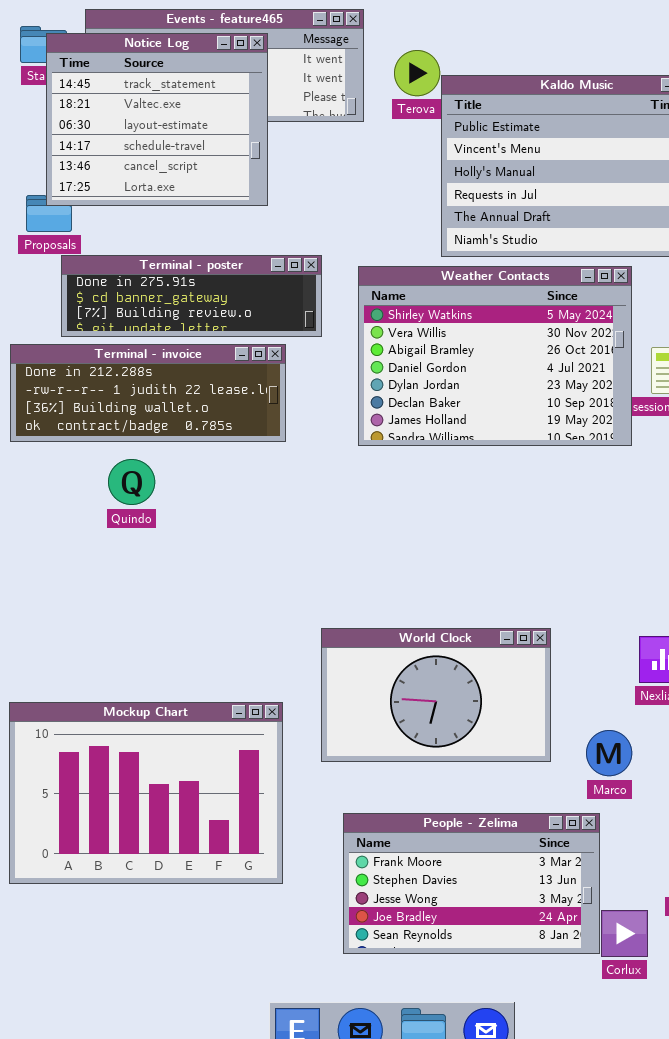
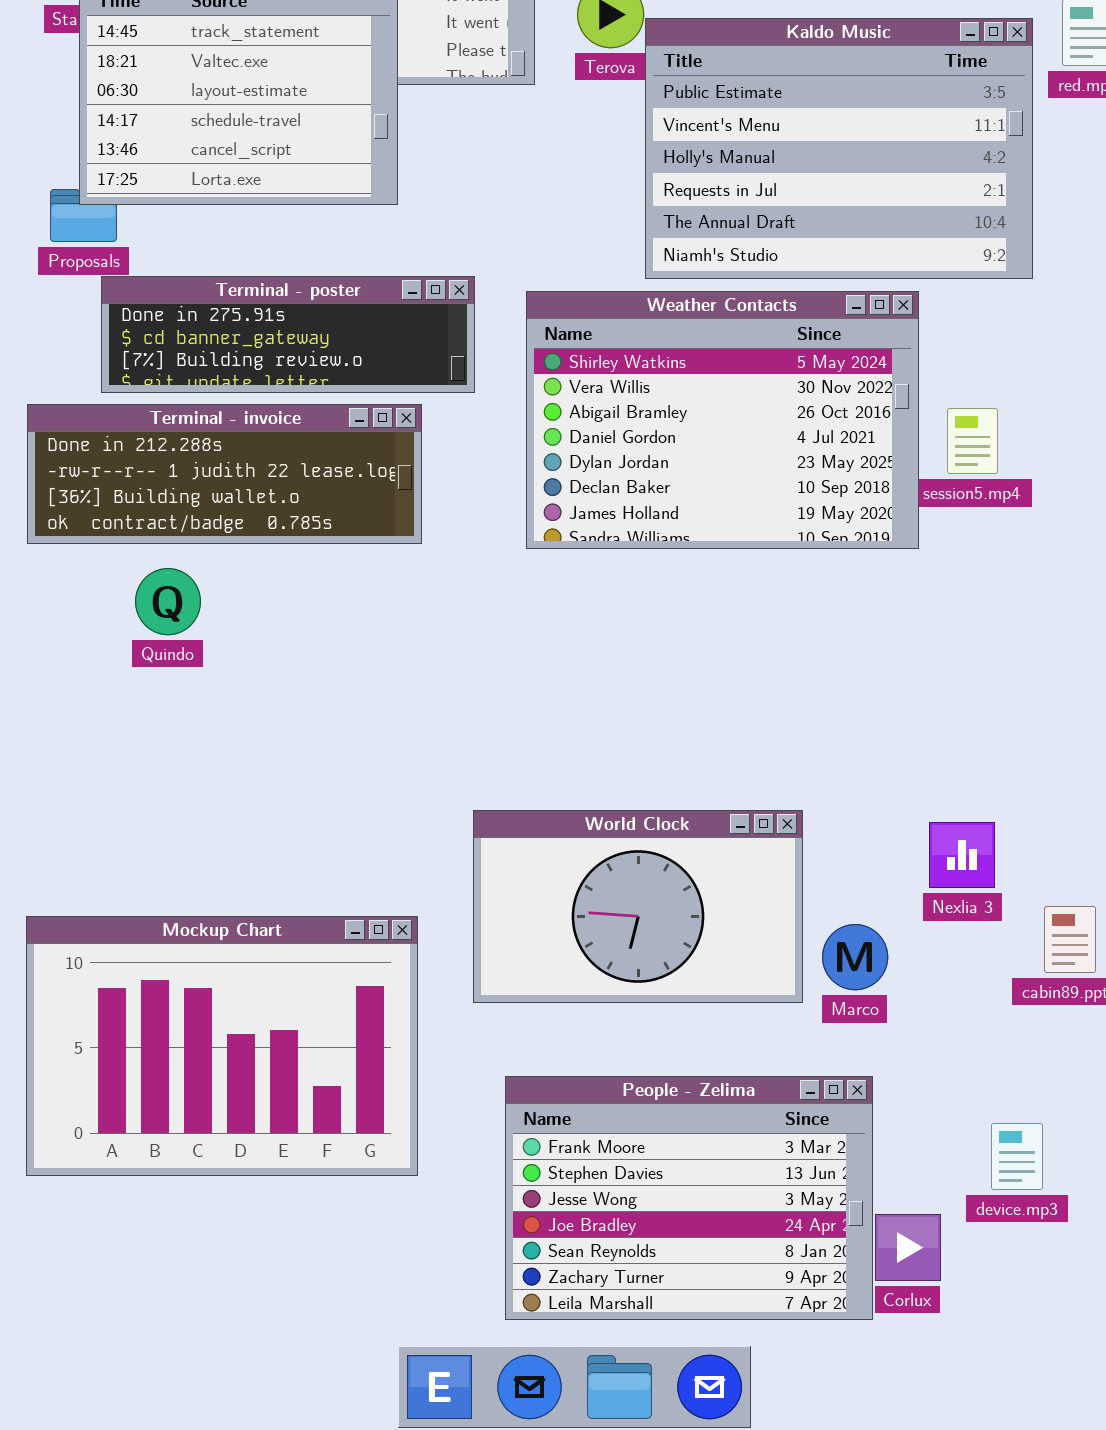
Quindo: [108,459,155,505] -> [135,568,201,635], moved
Marco: [586,730,632,776] -> [822,924,888,990], moved
People - Zelima: [343,813,600,954] -> [505,1076,873,1320], resized

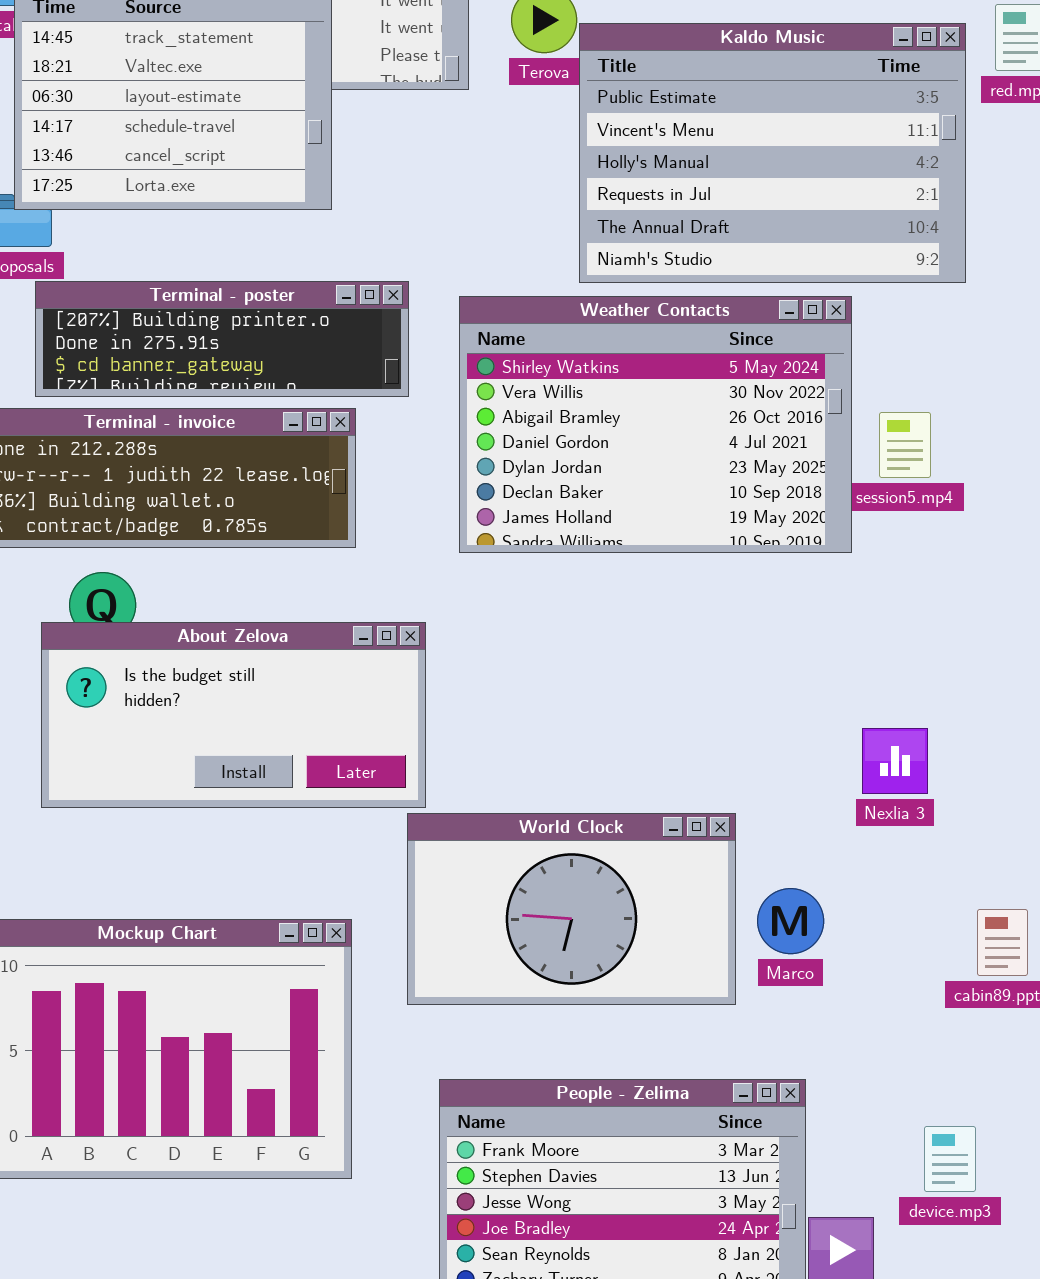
Terminal - poster: [101,276,475,393] -> [35,281,409,397], scrolled up 1 row
About Zelova: none -> [41,622,426,808], opened
Nexlia 3: [929,822,995,888] -> [862,728,928,794], moved
Marco: [822,924,888,990] -> [757,888,824,954], moved

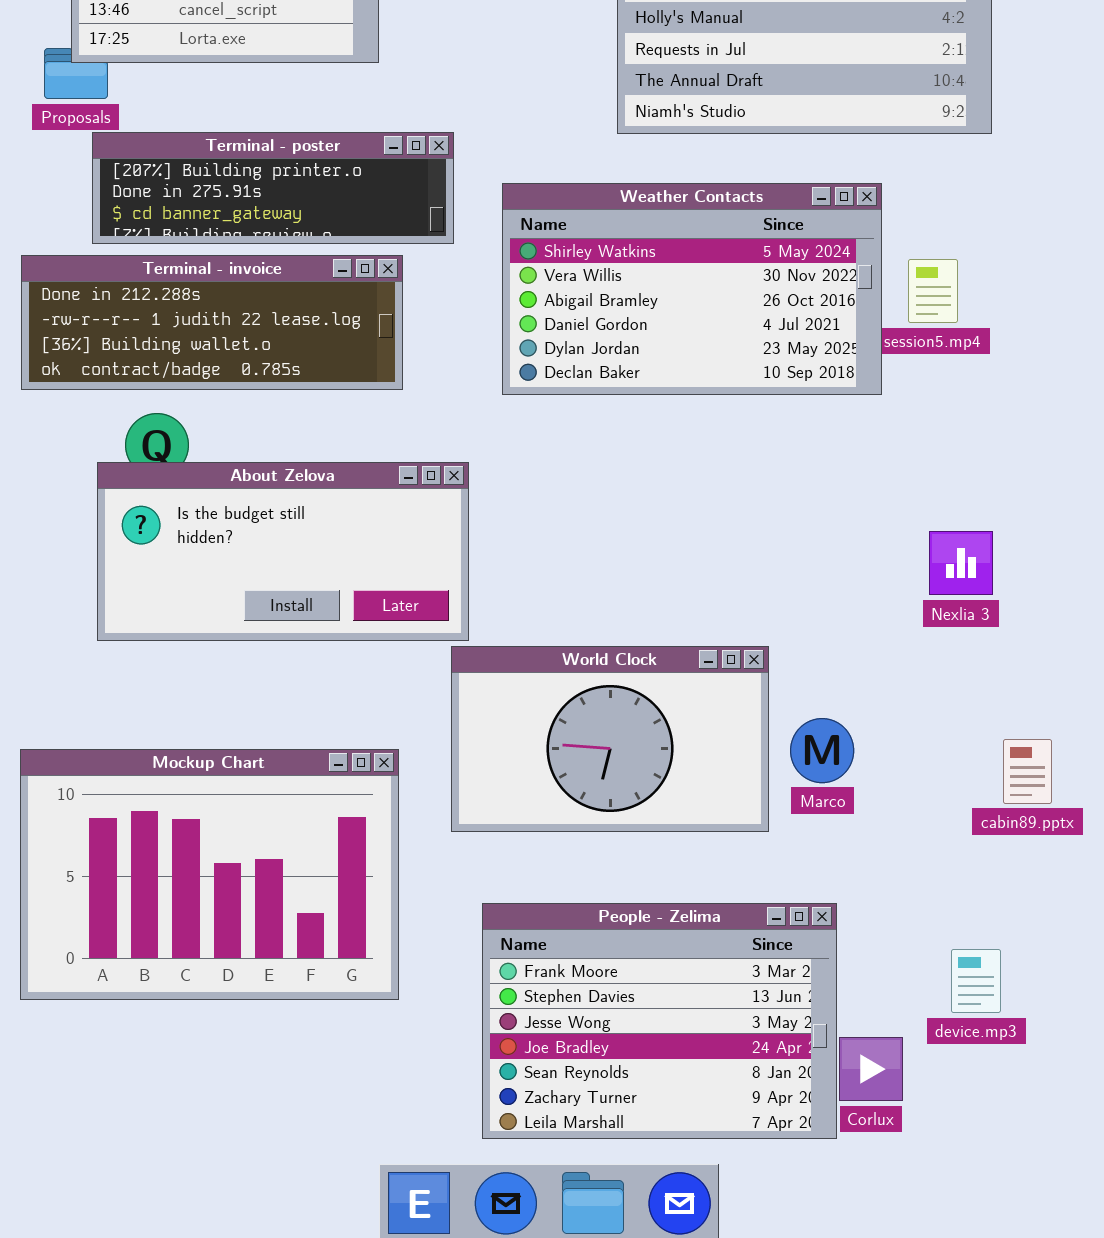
Weather Contacts: [459,296,852,553] -> [502,183,882,395], resized
Nexlia 3: [862,728,928,794] -> [929,531,993,595], moved

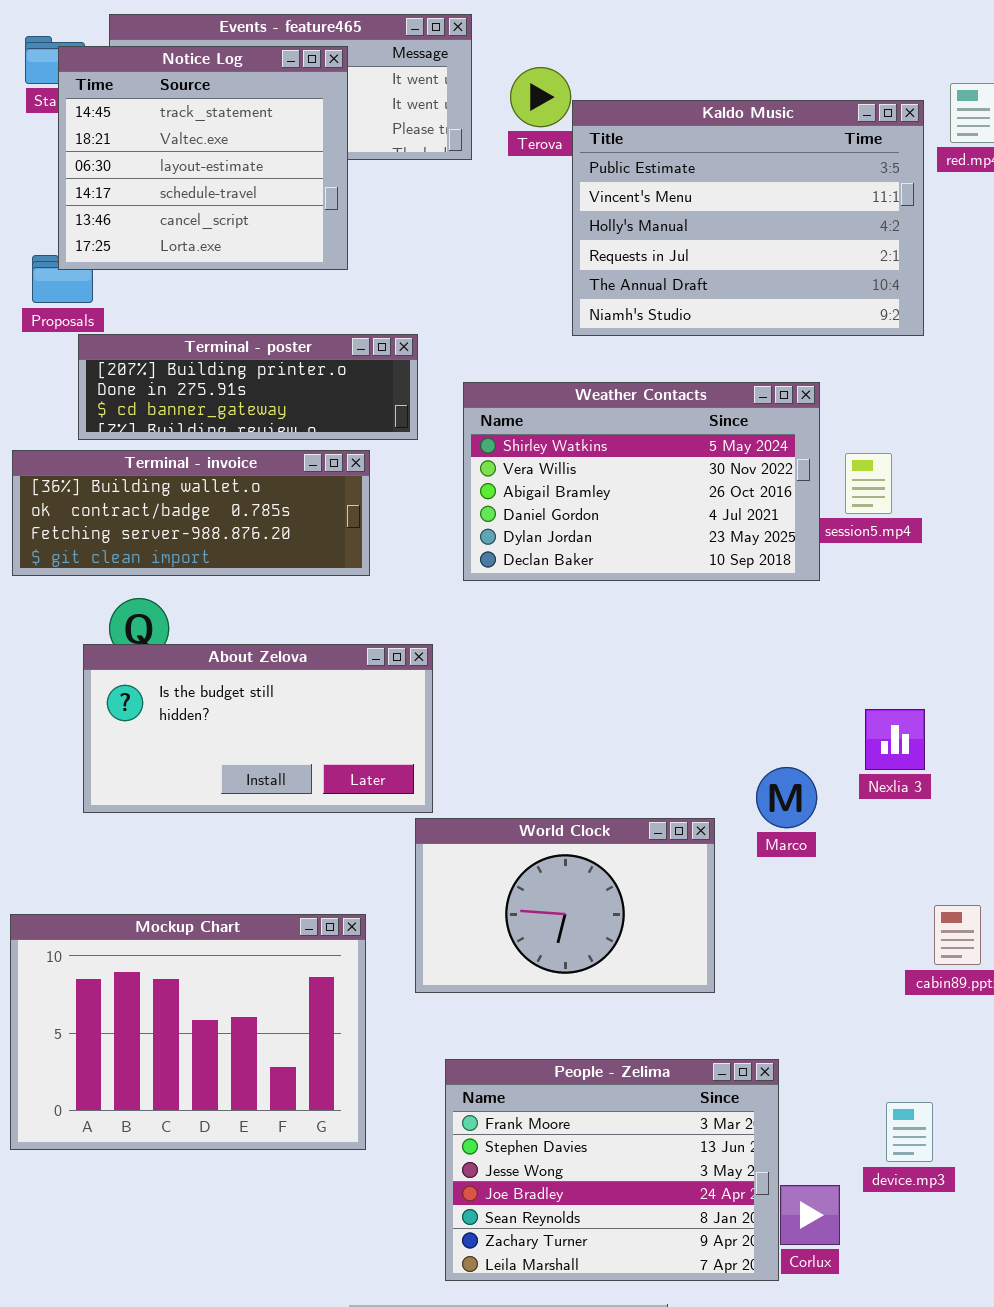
Terminal - invoice: [21,255,403,390] -> [12,450,370,576], scrolled down 2 rows
Marco: [790,718,854,783] -> [756,767,817,828], moved

